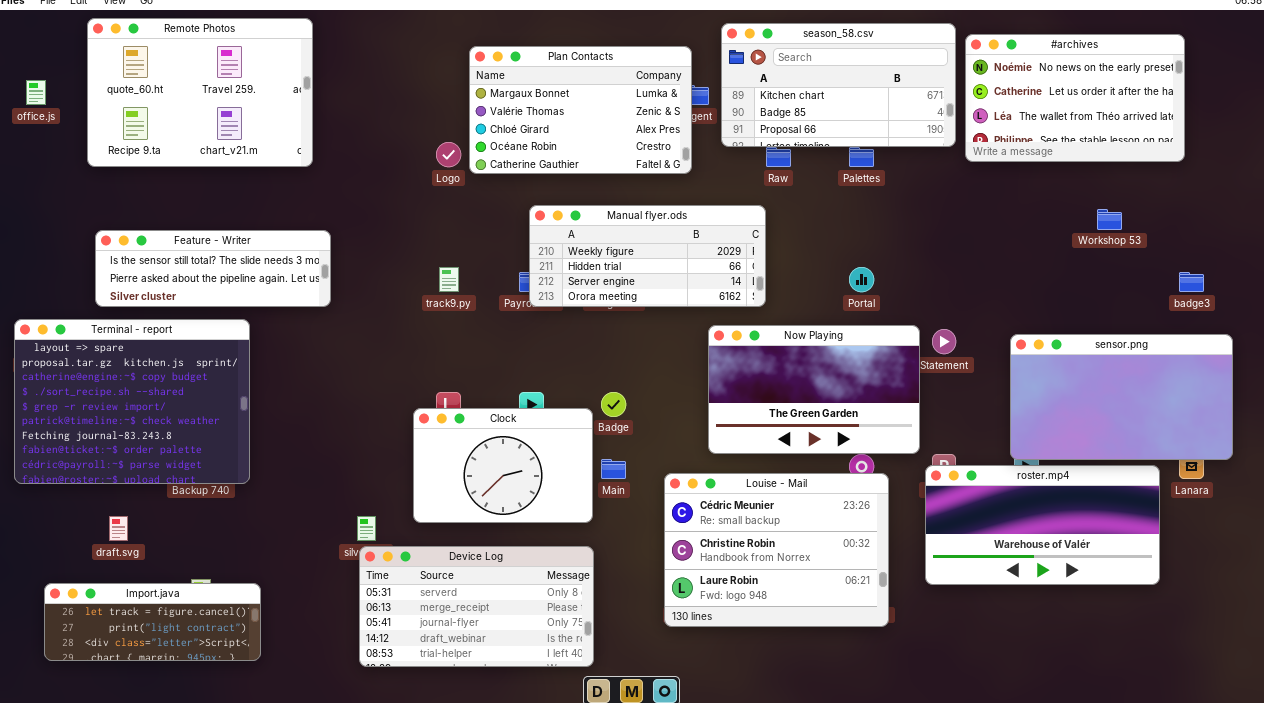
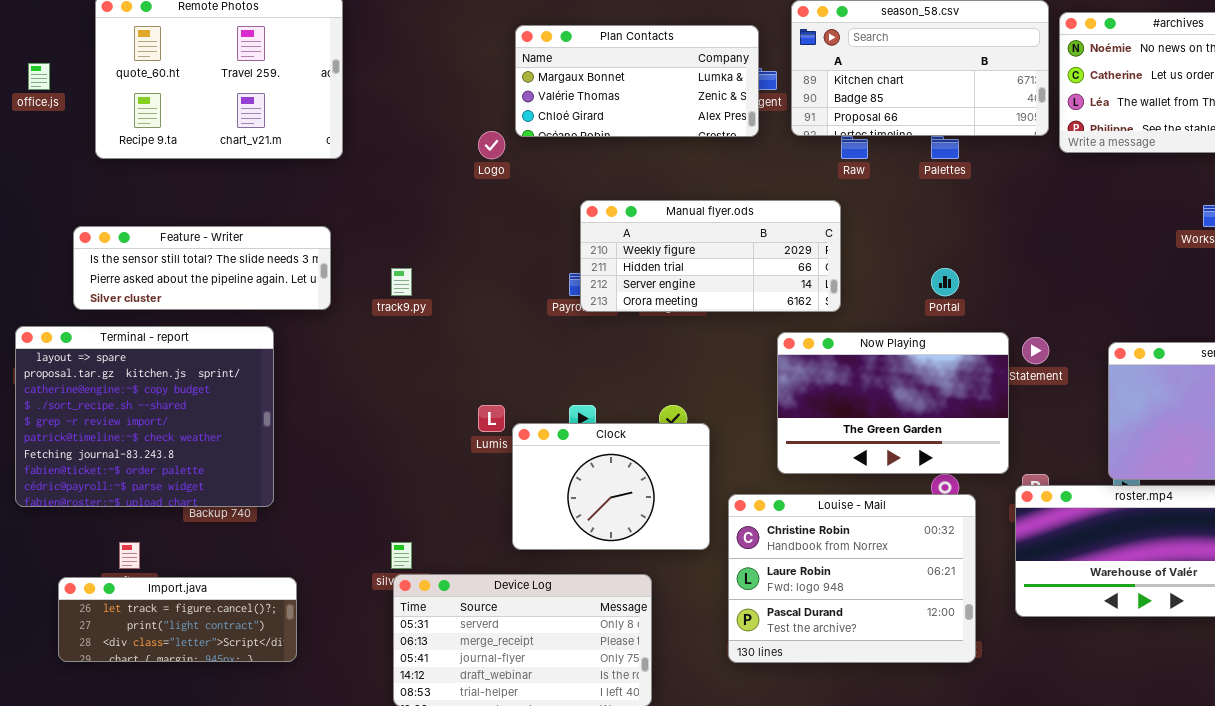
Plan Contacts: [469,46,692,174] -> [515,25,759,137], resized
Feature - Writer: [95,230,331,307] -> [73,226,331,310], moved
track9.py: [439,267,459,292] -> [391,268,412,296], moved
Clock: [413,408,593,523] -> [512,423,710,550], moved
Louise - Mail: [664,473,889,627] -> [728,494,976,663], scrolled down 1 row
Import.java: [44,583,261,661] -> [58,577,297,662], moved

